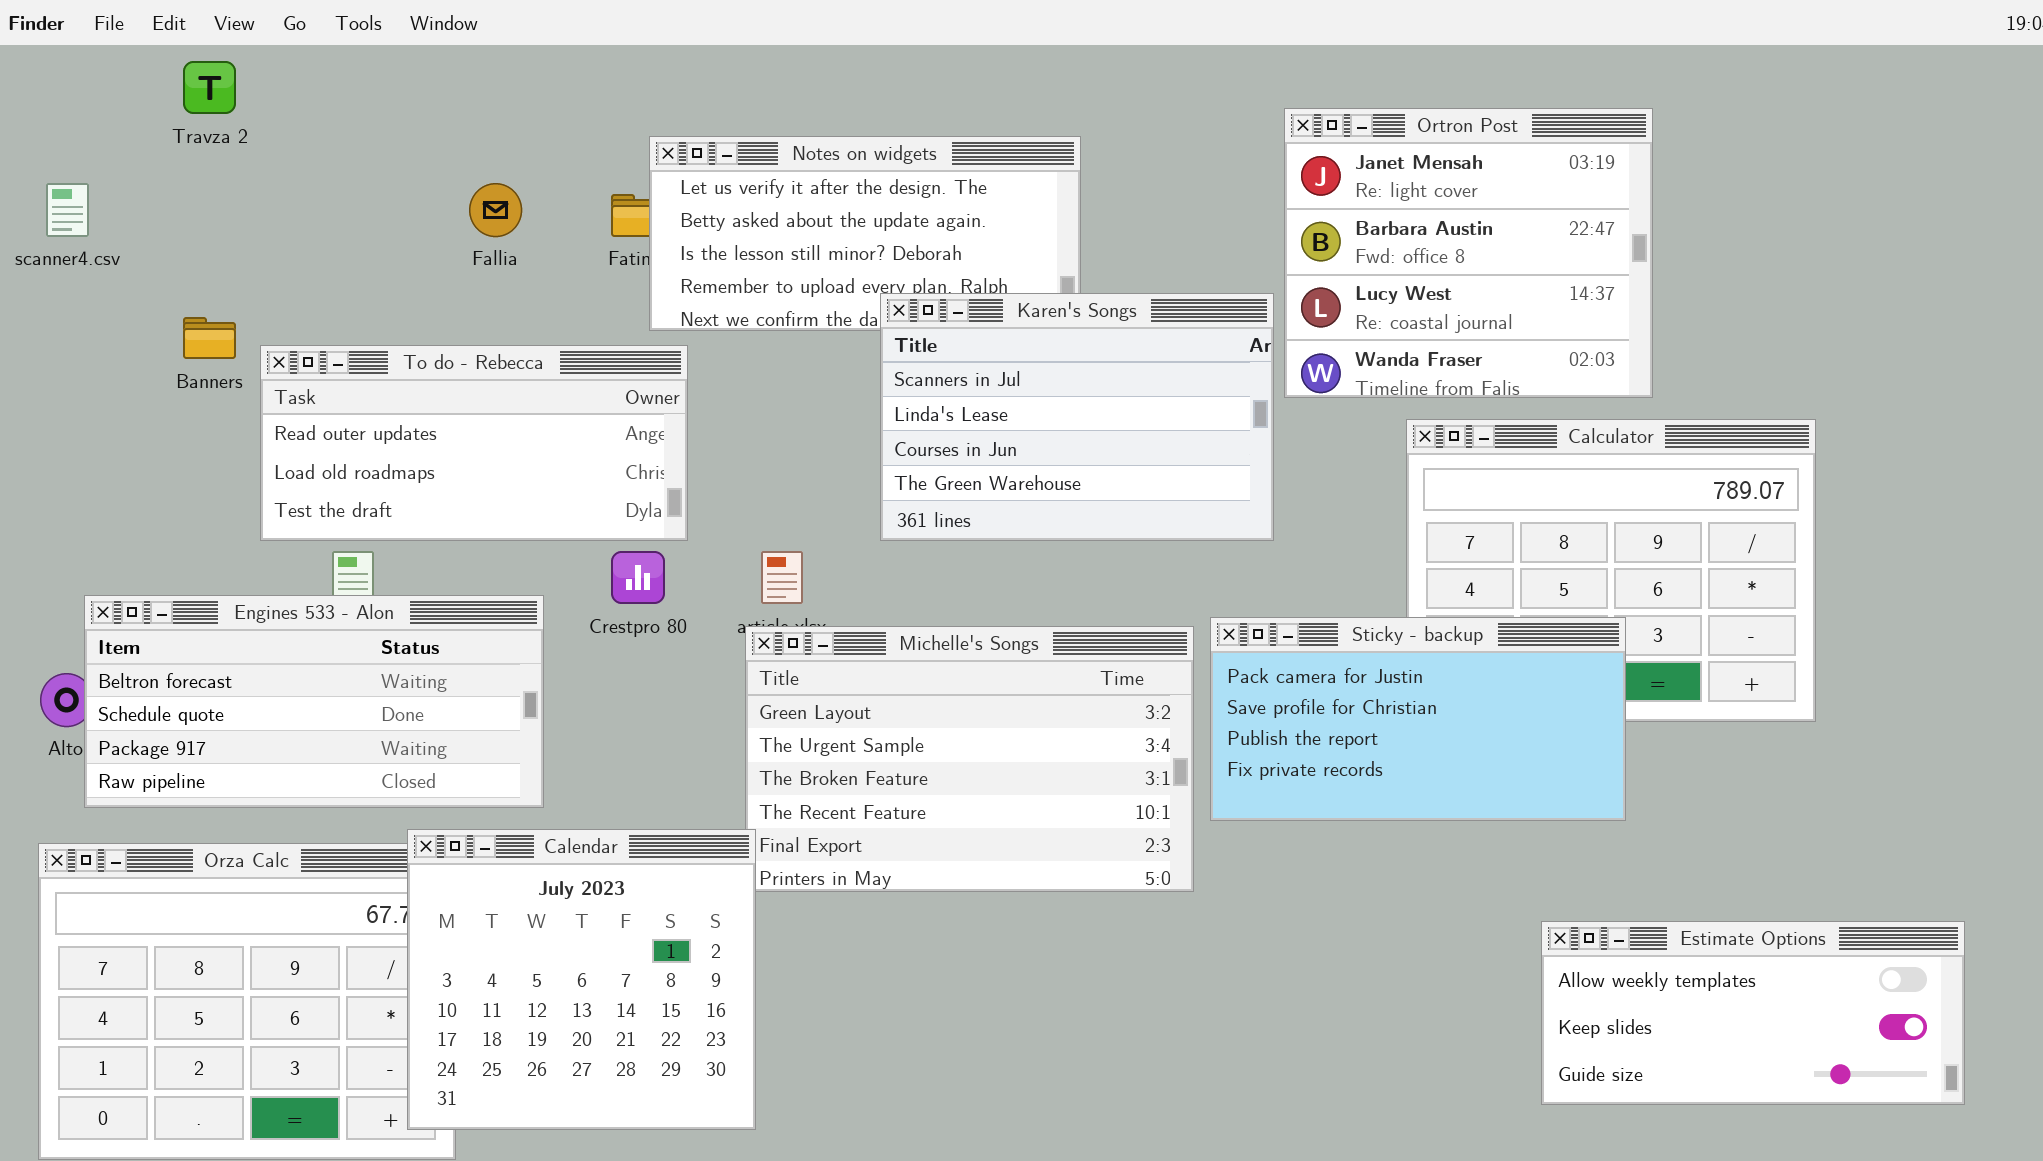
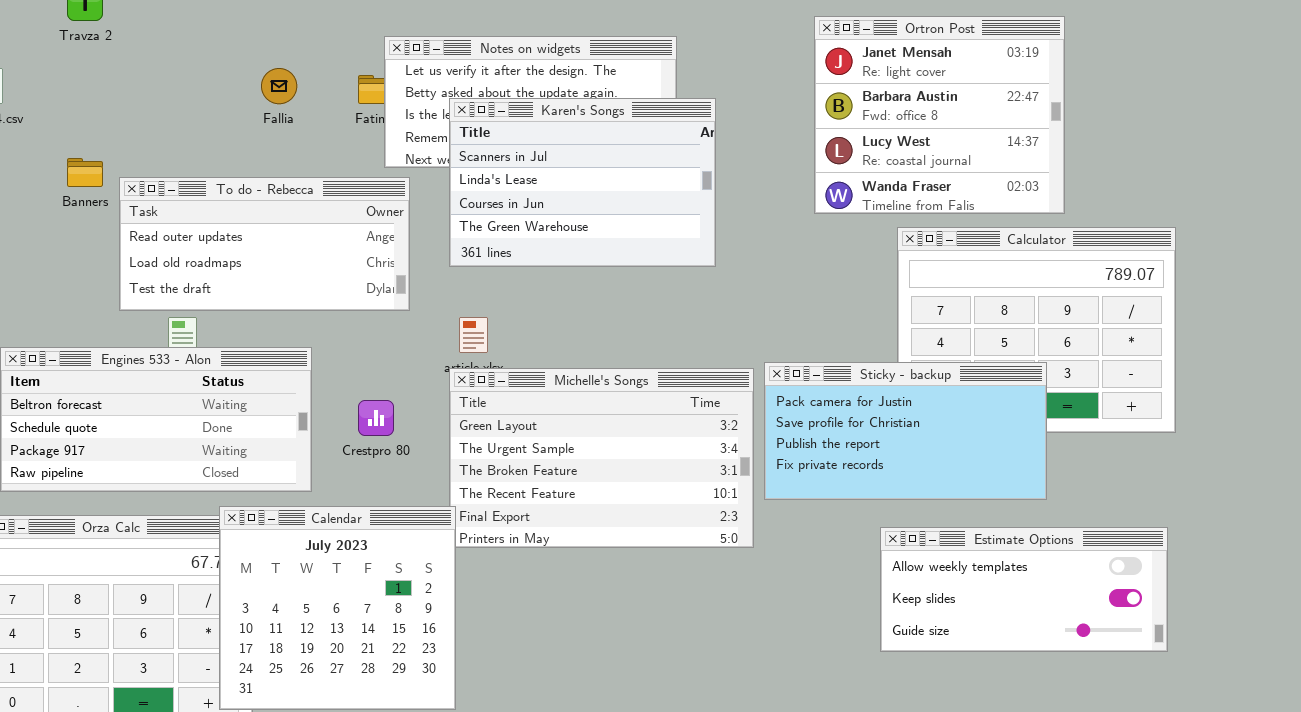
Karen's Songs: [880,293,1274,541] -> [449,98,716,267], moved
Crestpro 80: [611,551,665,604] -> [358,400,394,436], moved
Estimate Options: [1541,921,1965,1105] -> [880,527,1168,652], moved

